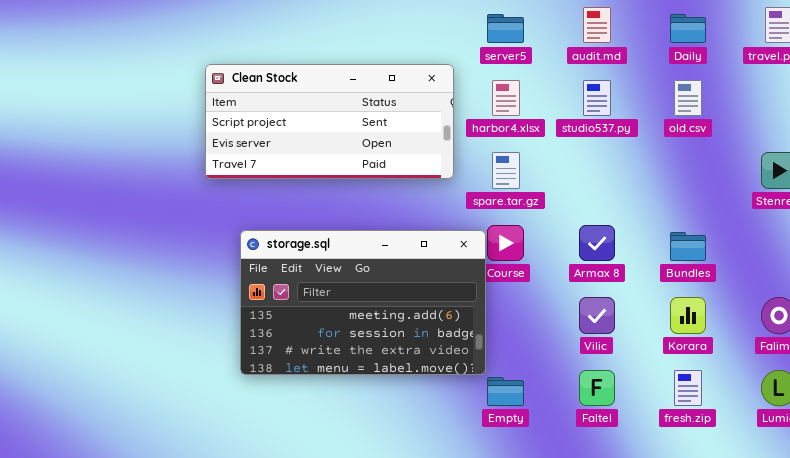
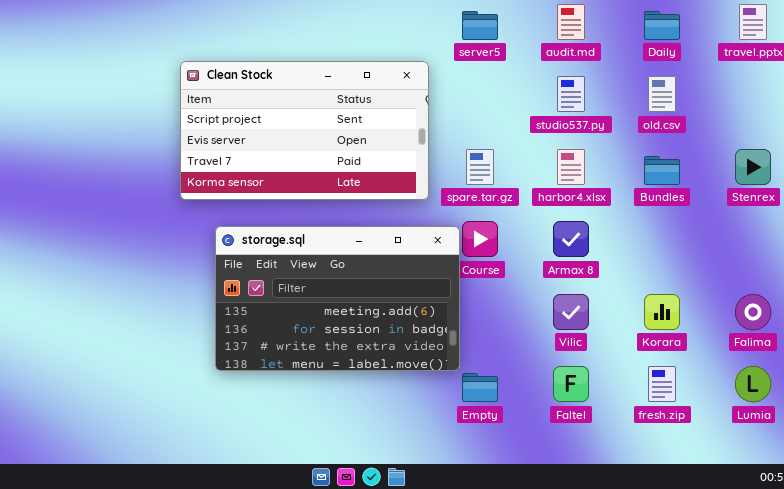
Clean Stock: [205,64,454,179] -> [180,61,429,200], resized
harbor4.xlsx: [492,80,520,116] -> [557,149,585,185], moved
Bundles: [670,232,706,261] -> [644,156,680,185], moved

